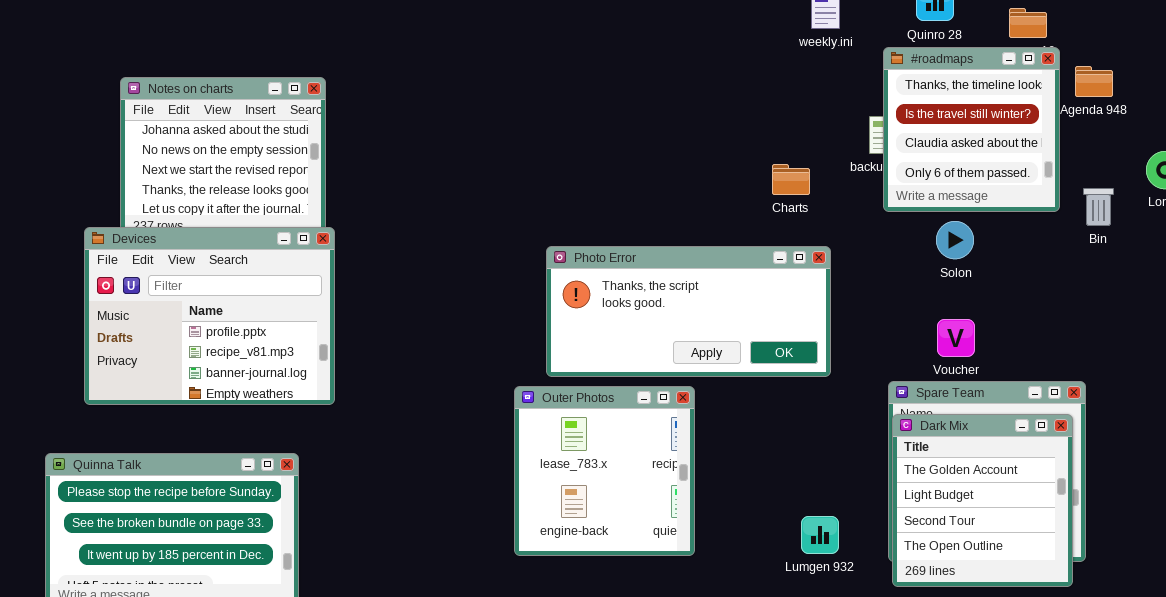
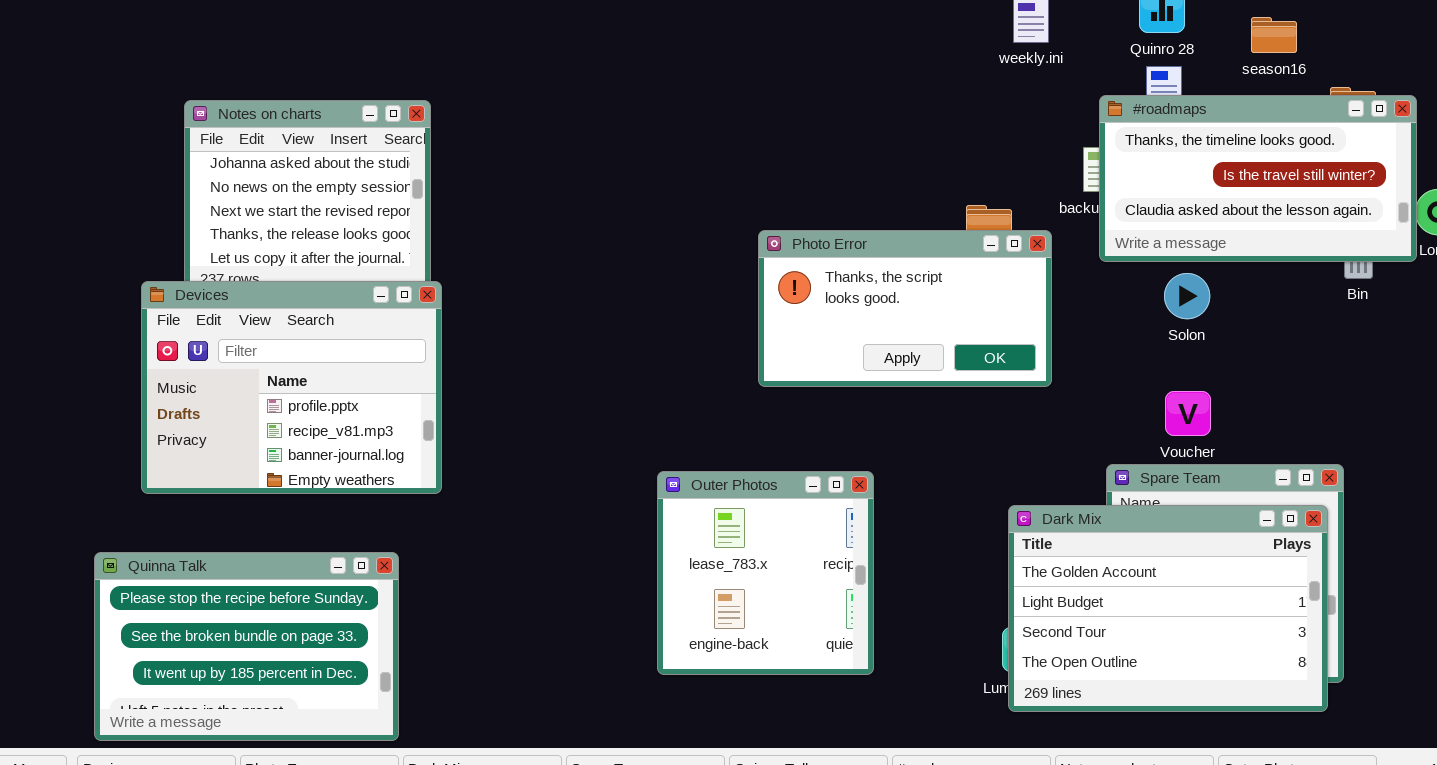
#roadmaps: [883,47,1060,212] -> [1099,95,1417,262], resized
Photo Error: [546,246,831,377] -> [758,230,1052,387], moved, resized
Dark Mix: [892,414,1073,587] -> [1008,505,1328,712], resized

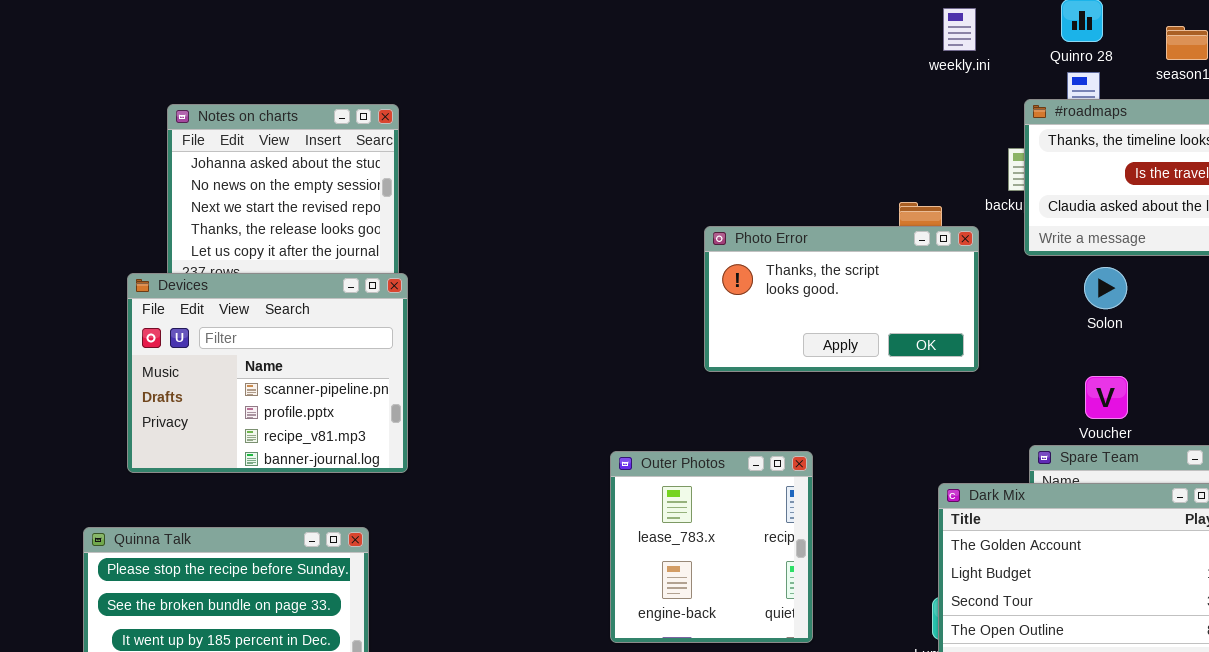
Devices: [141,281,442,494] -> [127,273,408,473], scrolled up 1 row

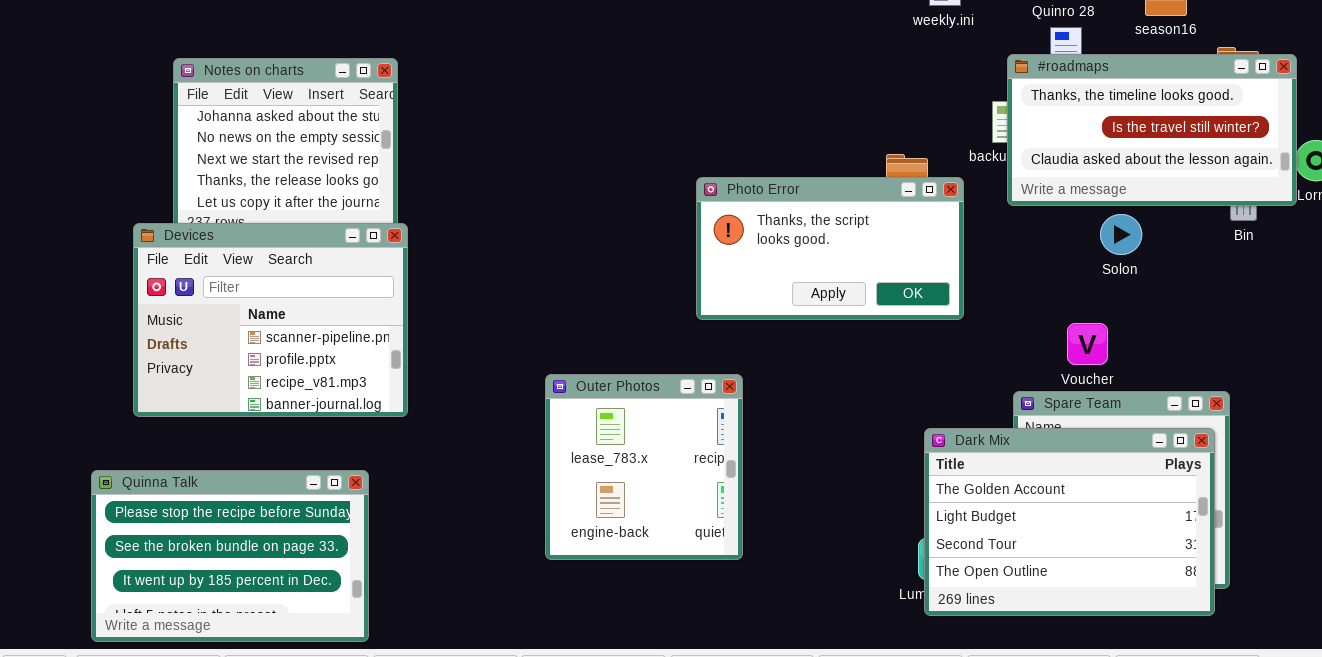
Solon: [1084,267,1127,309] -> [1100,214,1142,255], moved
Outer Photos: [610,451,813,643] -> [545,374,743,560], moved

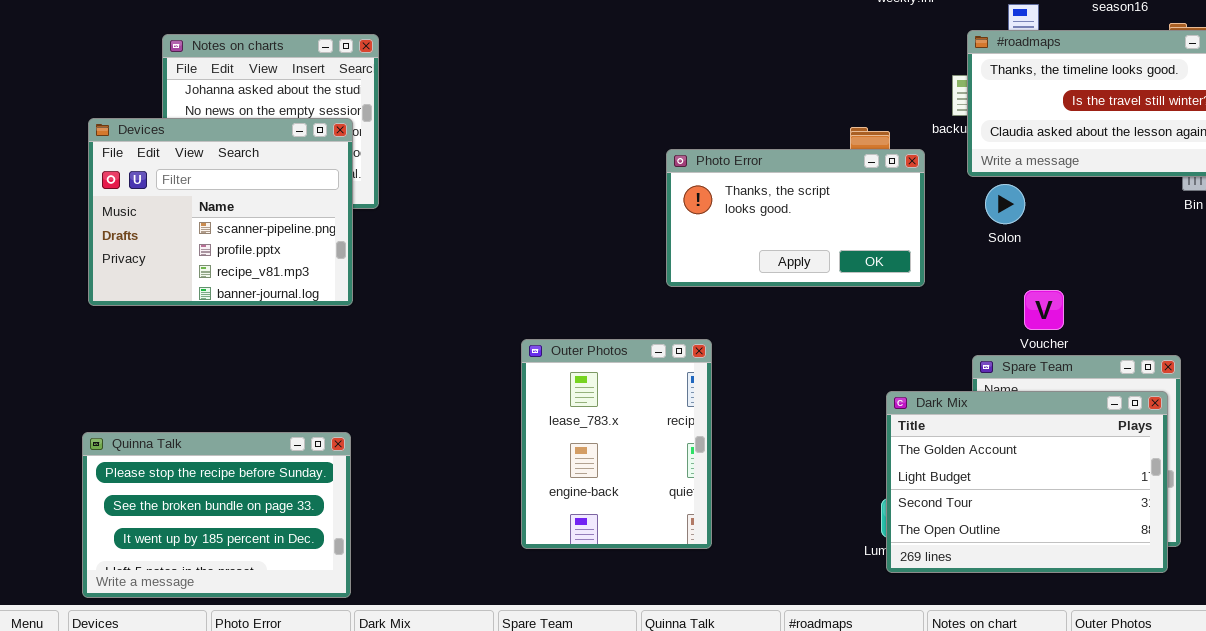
Solon: [1100,214,1142,255] -> [985,184,1025,224], moved
Devices: [133,223,408,417] -> [88,118,353,306], moved
Outer Photos: [545,374,743,560] -> [521,339,712,549], resized

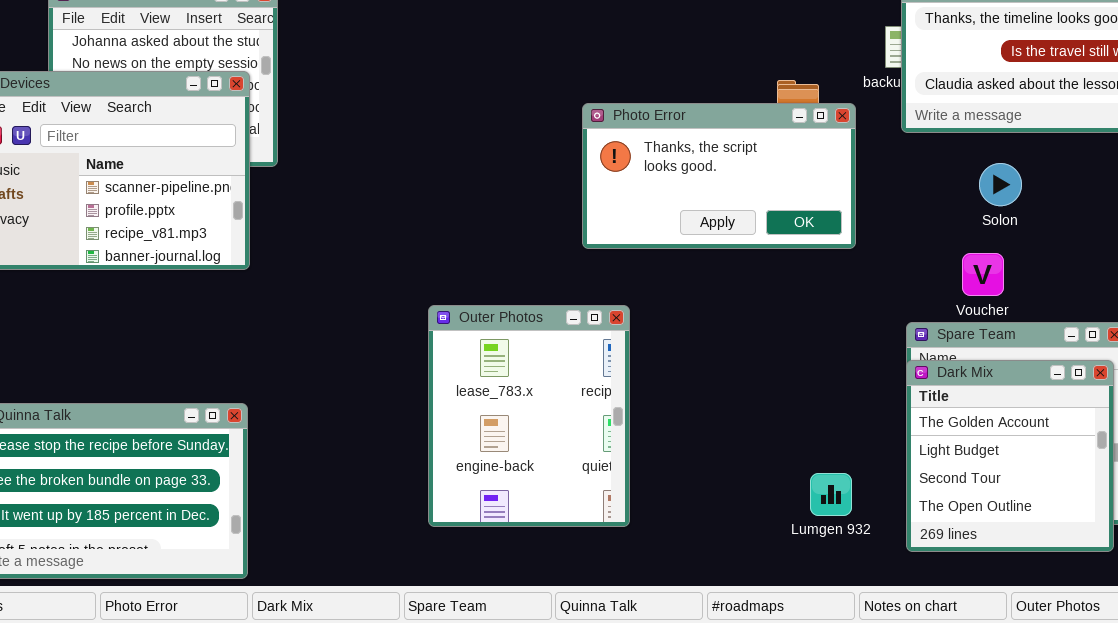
Solon: [985,184,1025,224] -> [979,163,1022,206], moved
Dark Mix: [886,391,1168,573] -> [906,360,1114,552], resized

